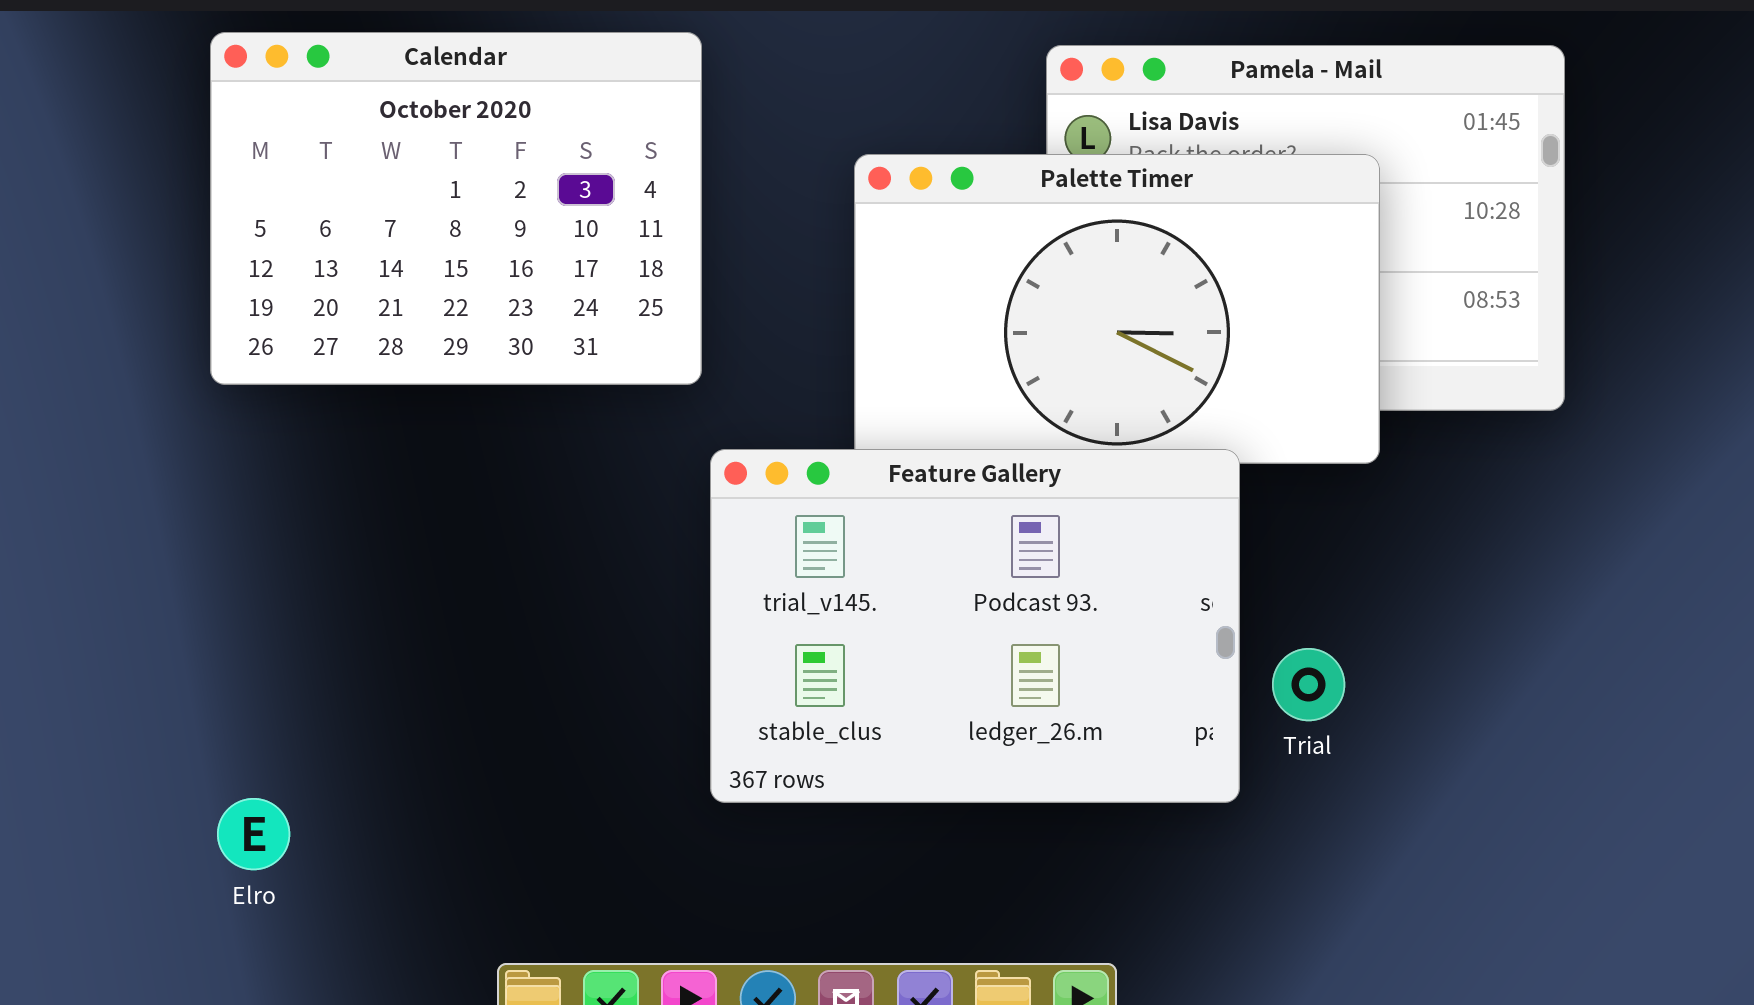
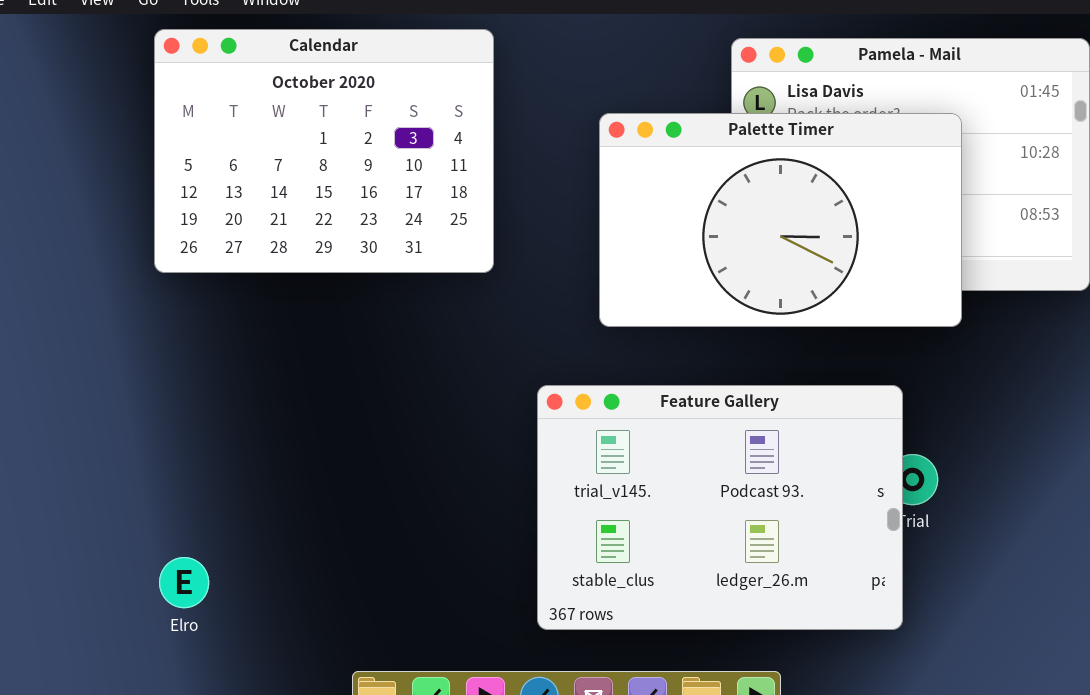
Feature Gallery: [710,449,1240,803] -> [537,385,903,630], moved

